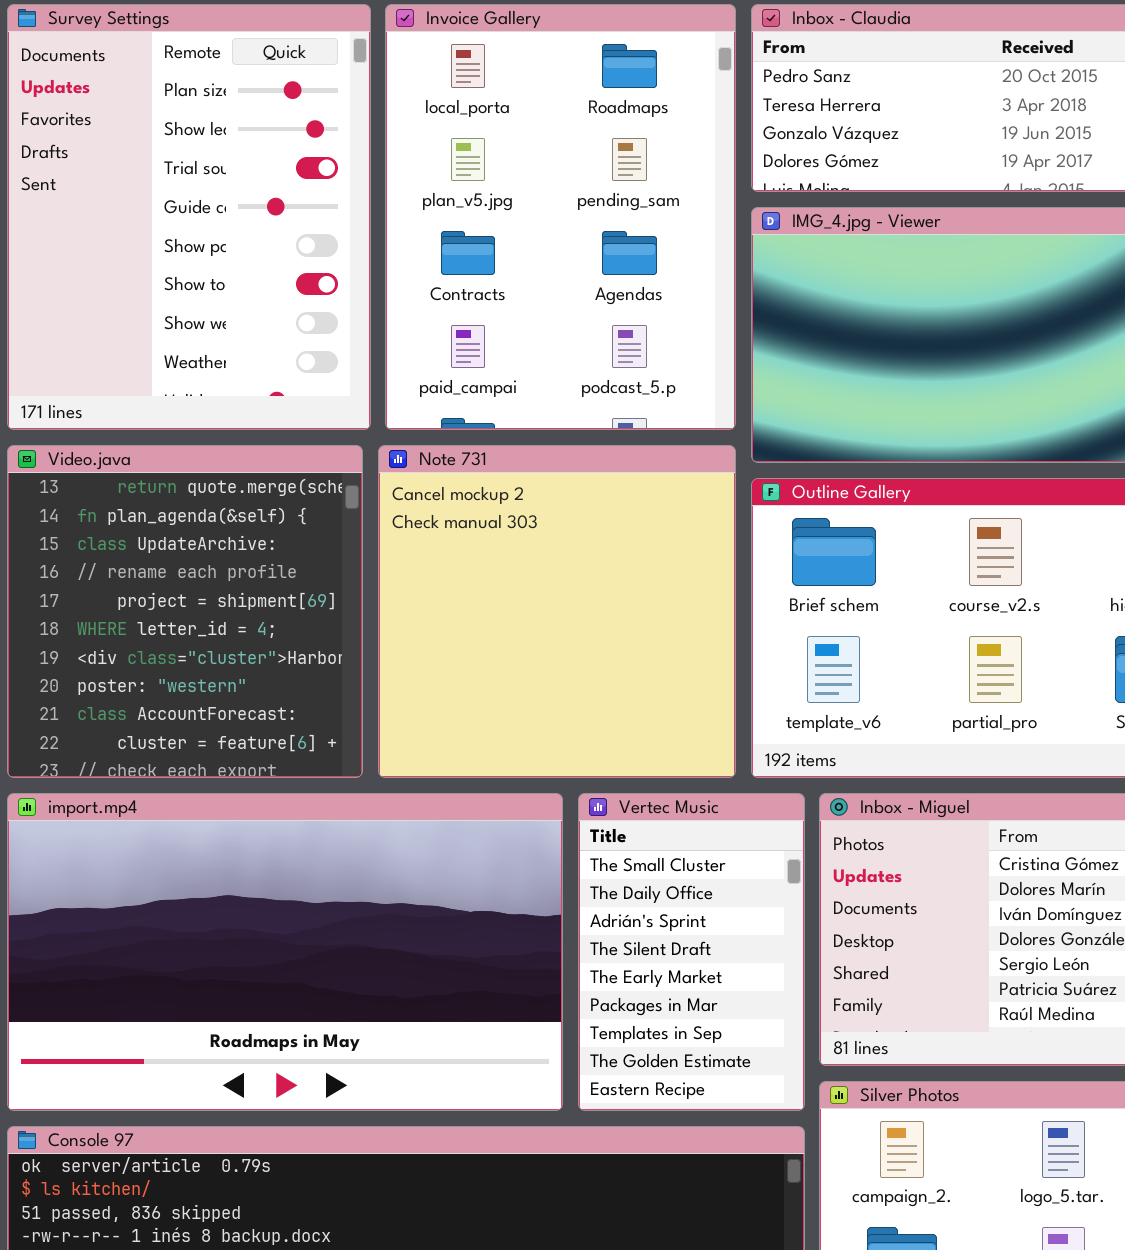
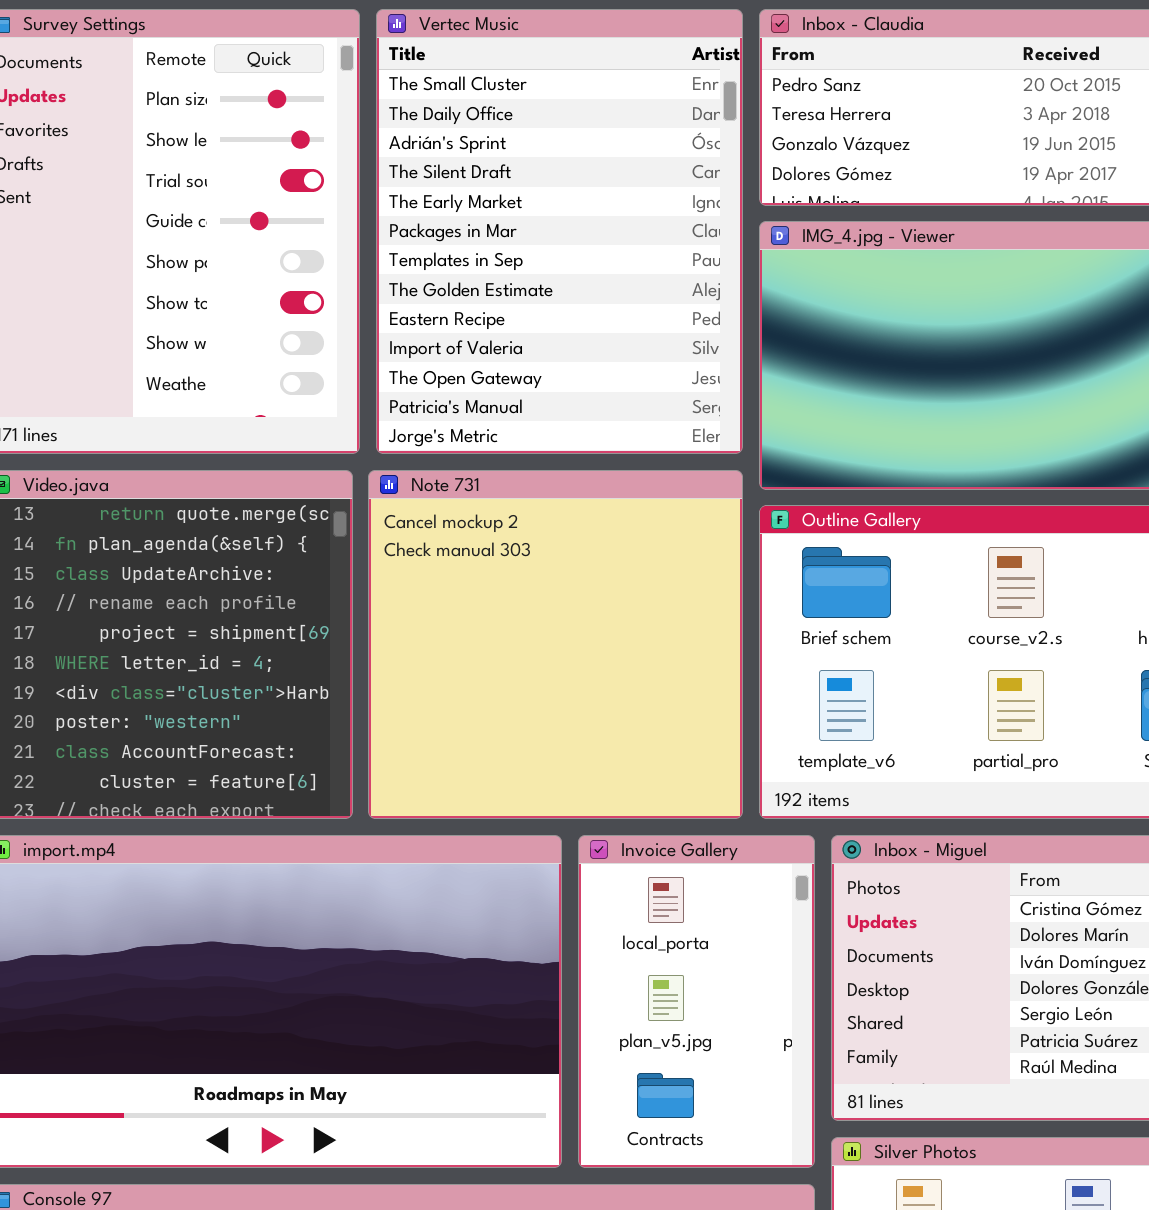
Invoice Gallery: [385,4,736,430] -> [578,835,815,1168], moved, resized
Vertec Music: [578,793,805,1111] -> [376,9,743,454], moved, resized

